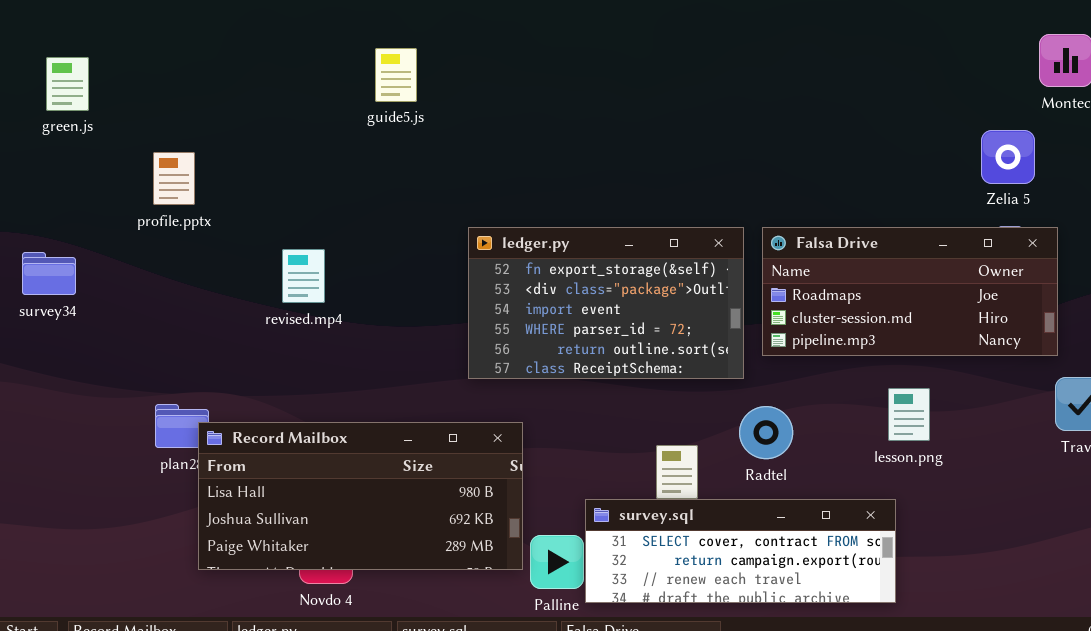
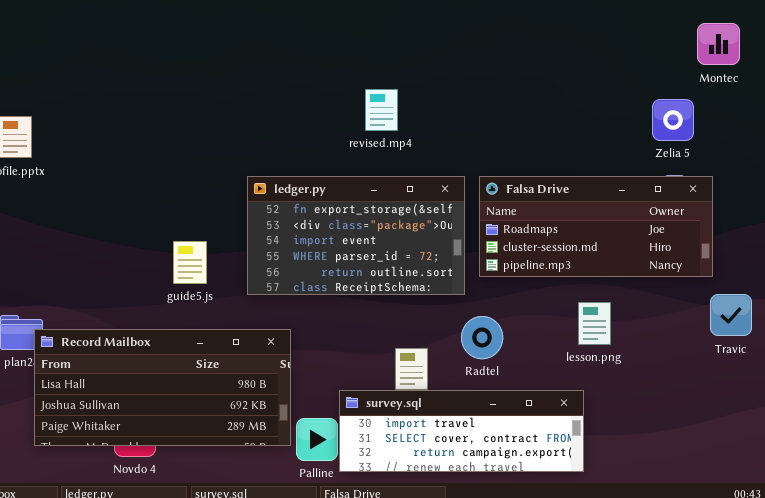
guide5.js: [375,48,417,102] -> [173,241,207,284], moved
revised.mp4: [282,249,325,303] -> [365,89,398,131], moved
survey.sql: [585,499,896,603] -> [339,390,584,472], scrolled up 1 row

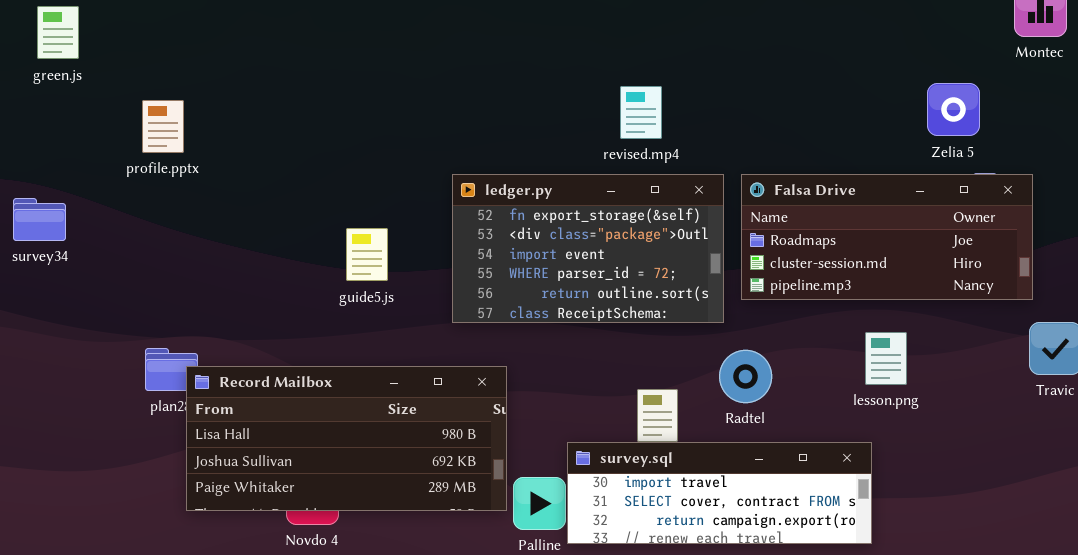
revised.mp4: [365,89,398,131] -> [620,86,662,139], moved
Zelia 5: [652,99,694,141] -> [927,83,980,136], moved
guide5.js: [173,241,207,284] -> [346,228,388,281], moved

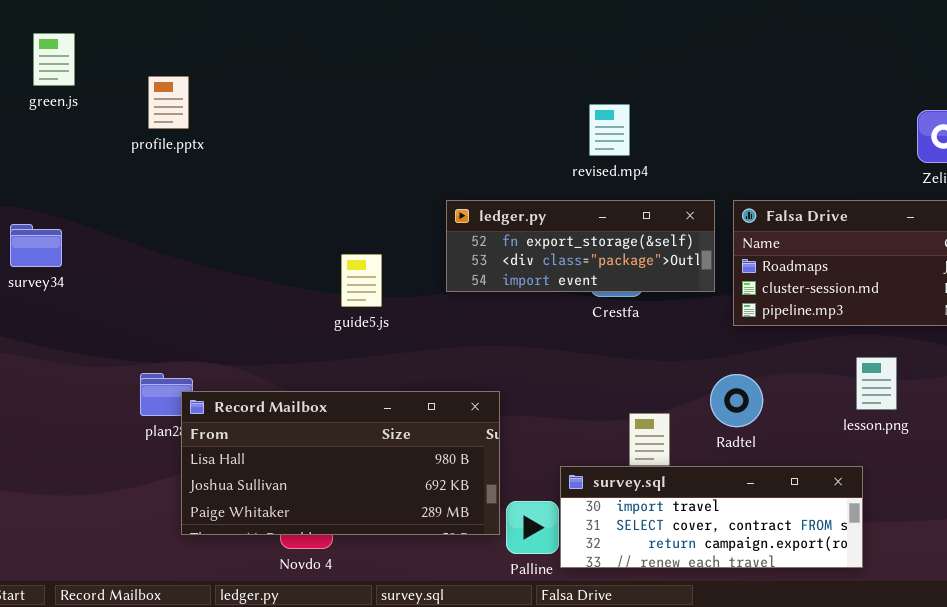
revised.mp4: [620,86,662,139] -> [589,104,630,156], moved
profile.pptx: [142,100,184,153] -> [148,76,189,129], moved
ledger.py: [452,174,724,323] -> [446,200,715,292], resized

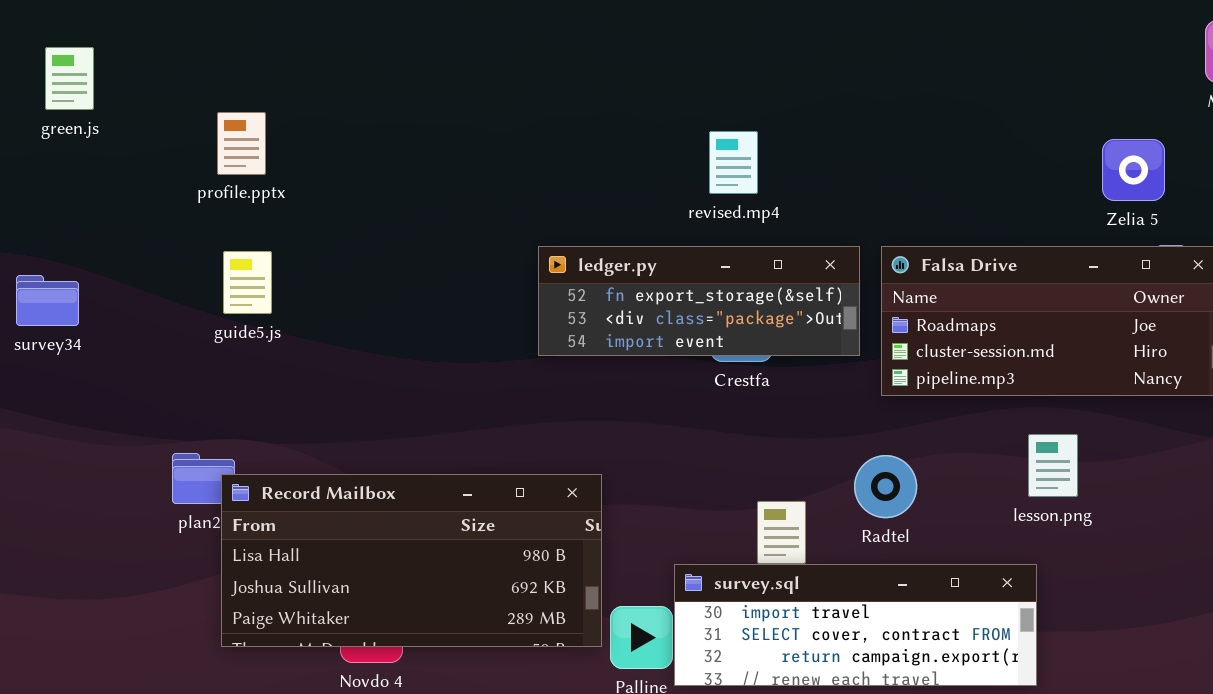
profile.pptx: [148,76,189,129] -> [217,112,266,175], moved
guide5.js: [341,254,382,307] -> [223,251,272,314], moved

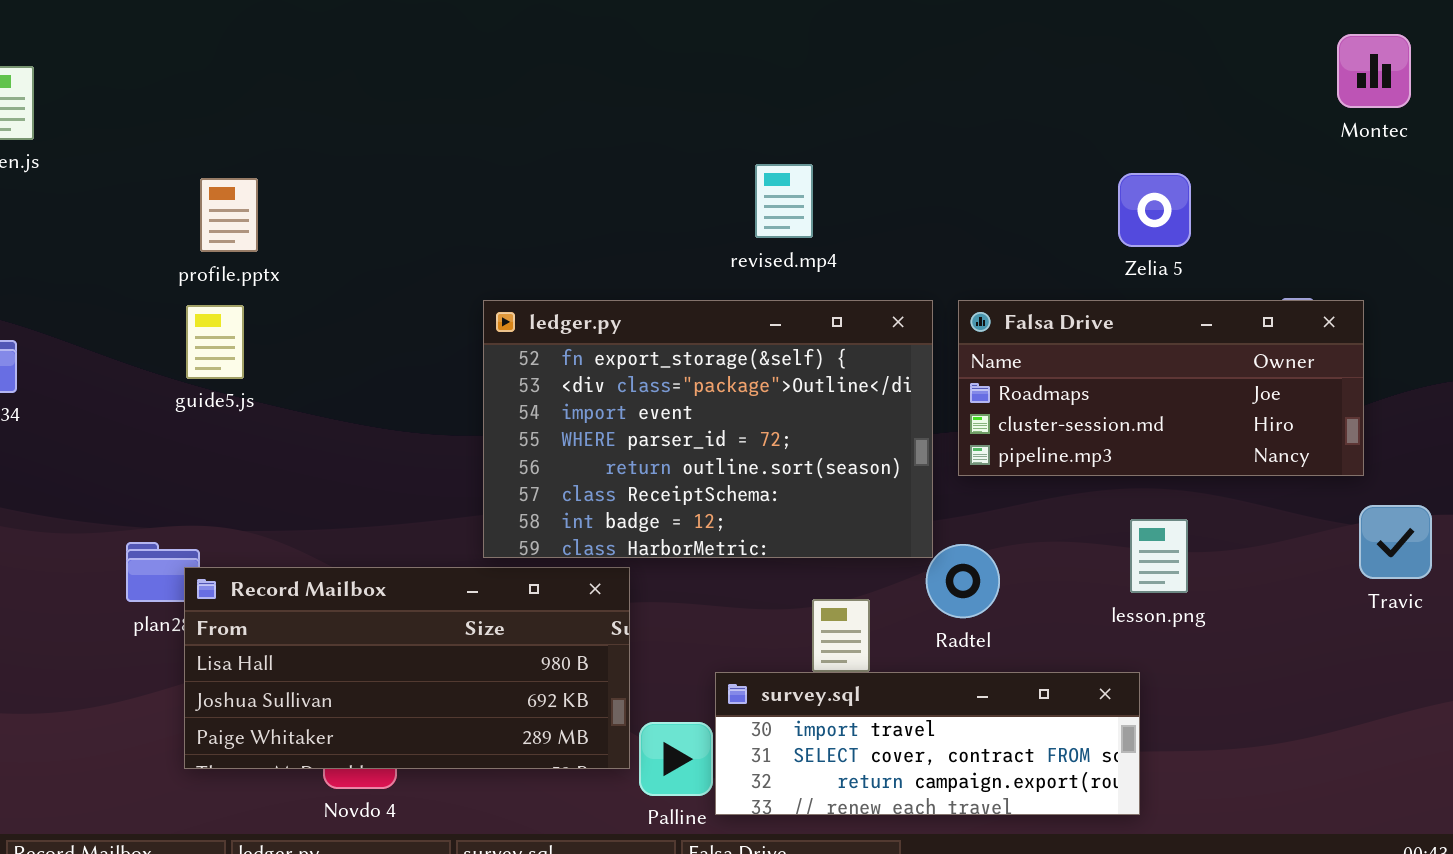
profile.pptx: [217,112,266,175] -> [200,178,258,252], moved
Zelia 5: [1102,139,1165,201] -> [1118,173,1191,247], moved
ledger.py: [538,246,860,356] -> [483,300,933,558], resized

